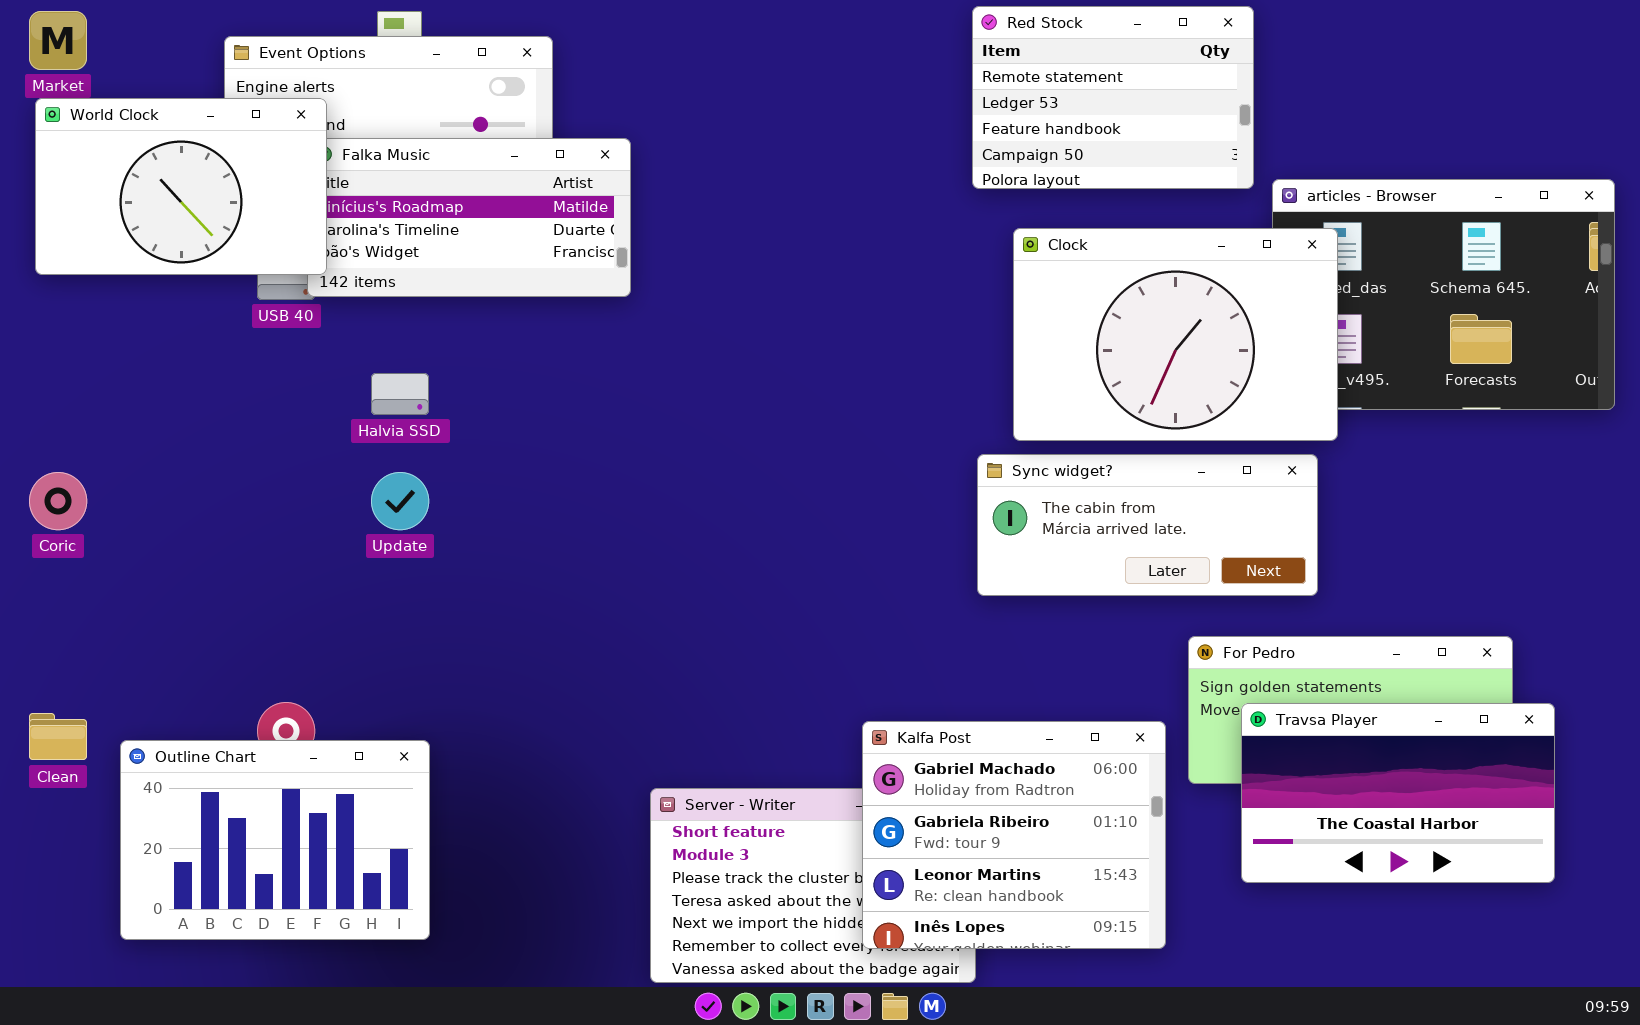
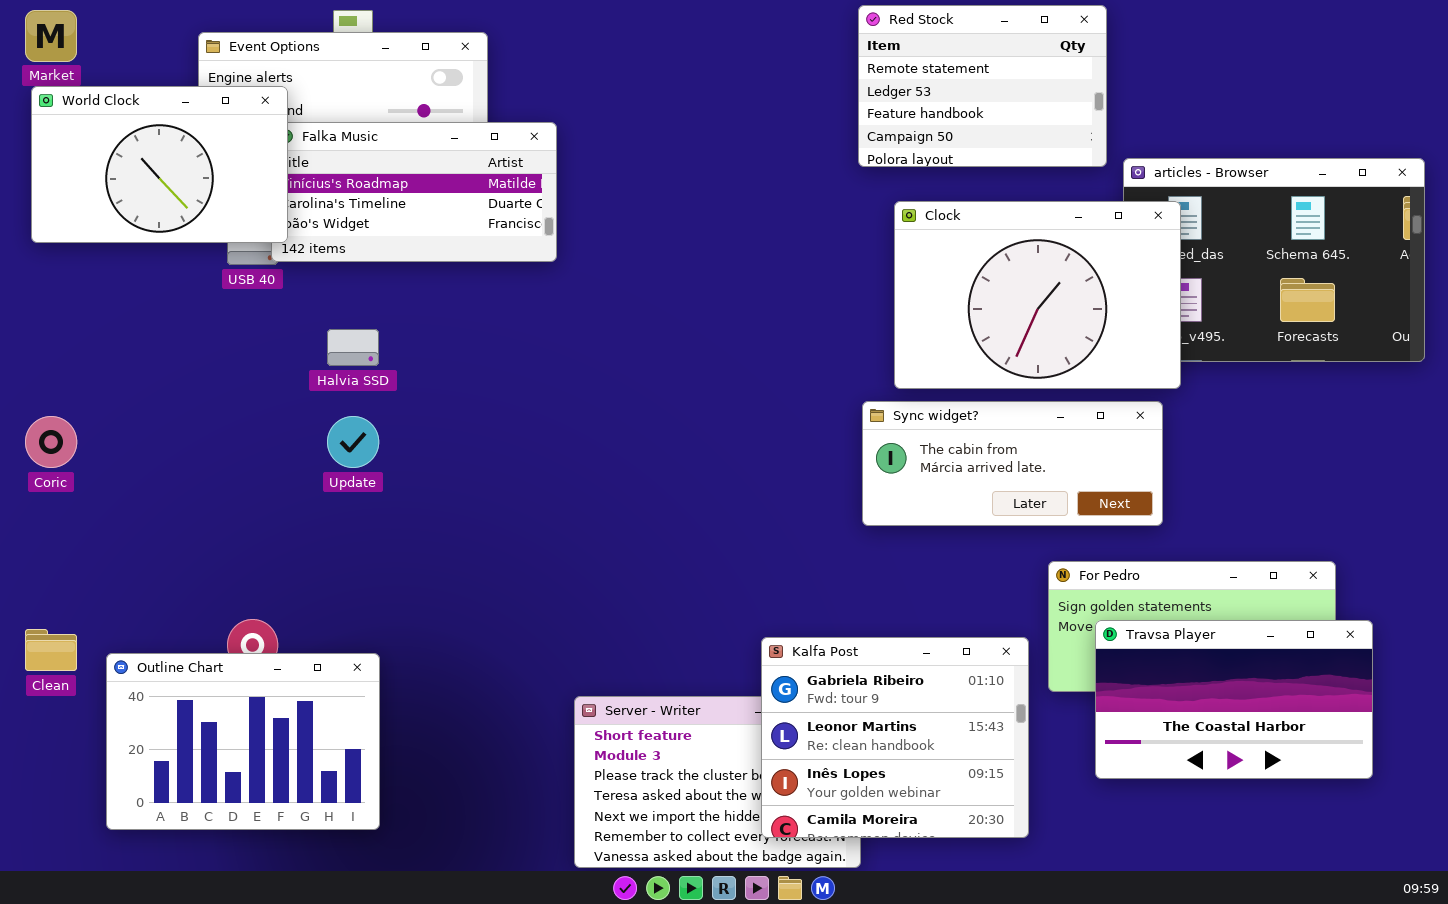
Kalfa Post: [862,721,1166,949] -> [761,637,1029,838], scrolled down 1 row

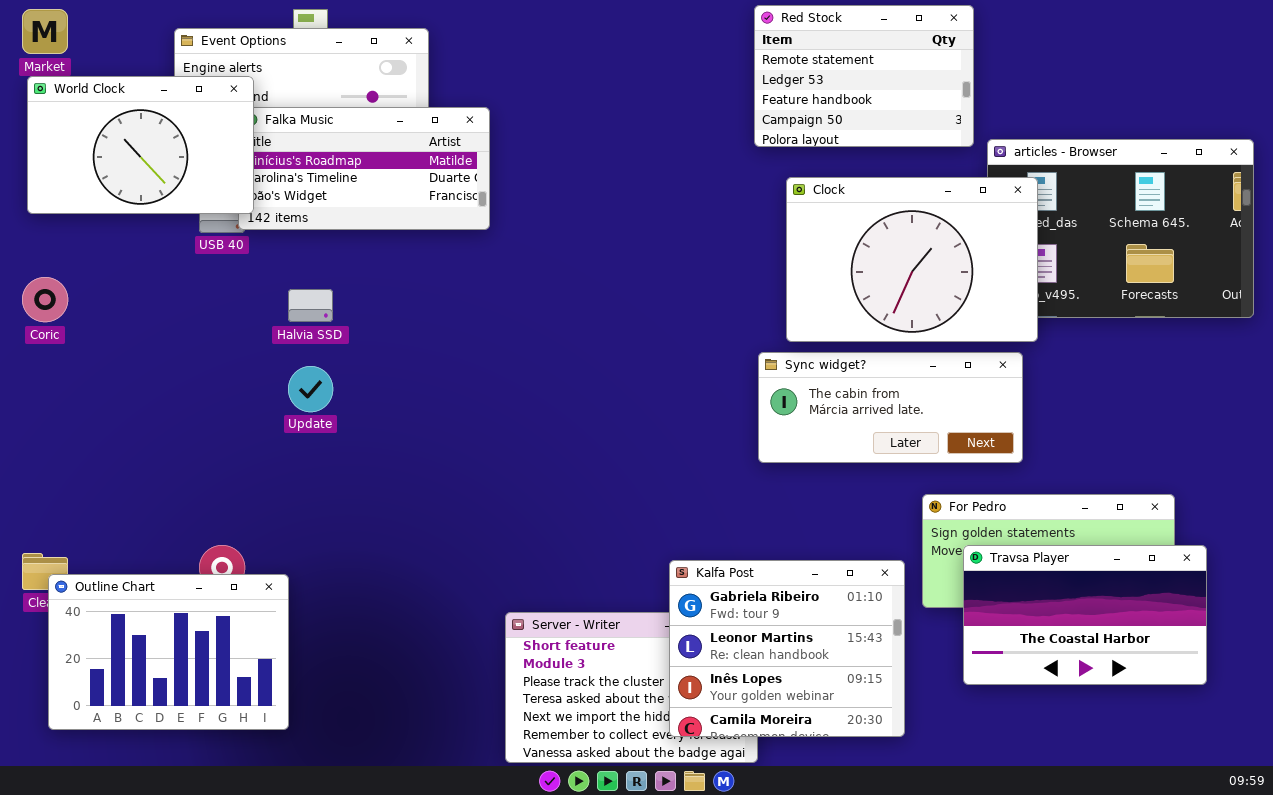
Coric: [25,416,77,468] -> [22,277,68,322], moved
Outline Chart: [106,653,380,830] -> [48,574,289,730], moved

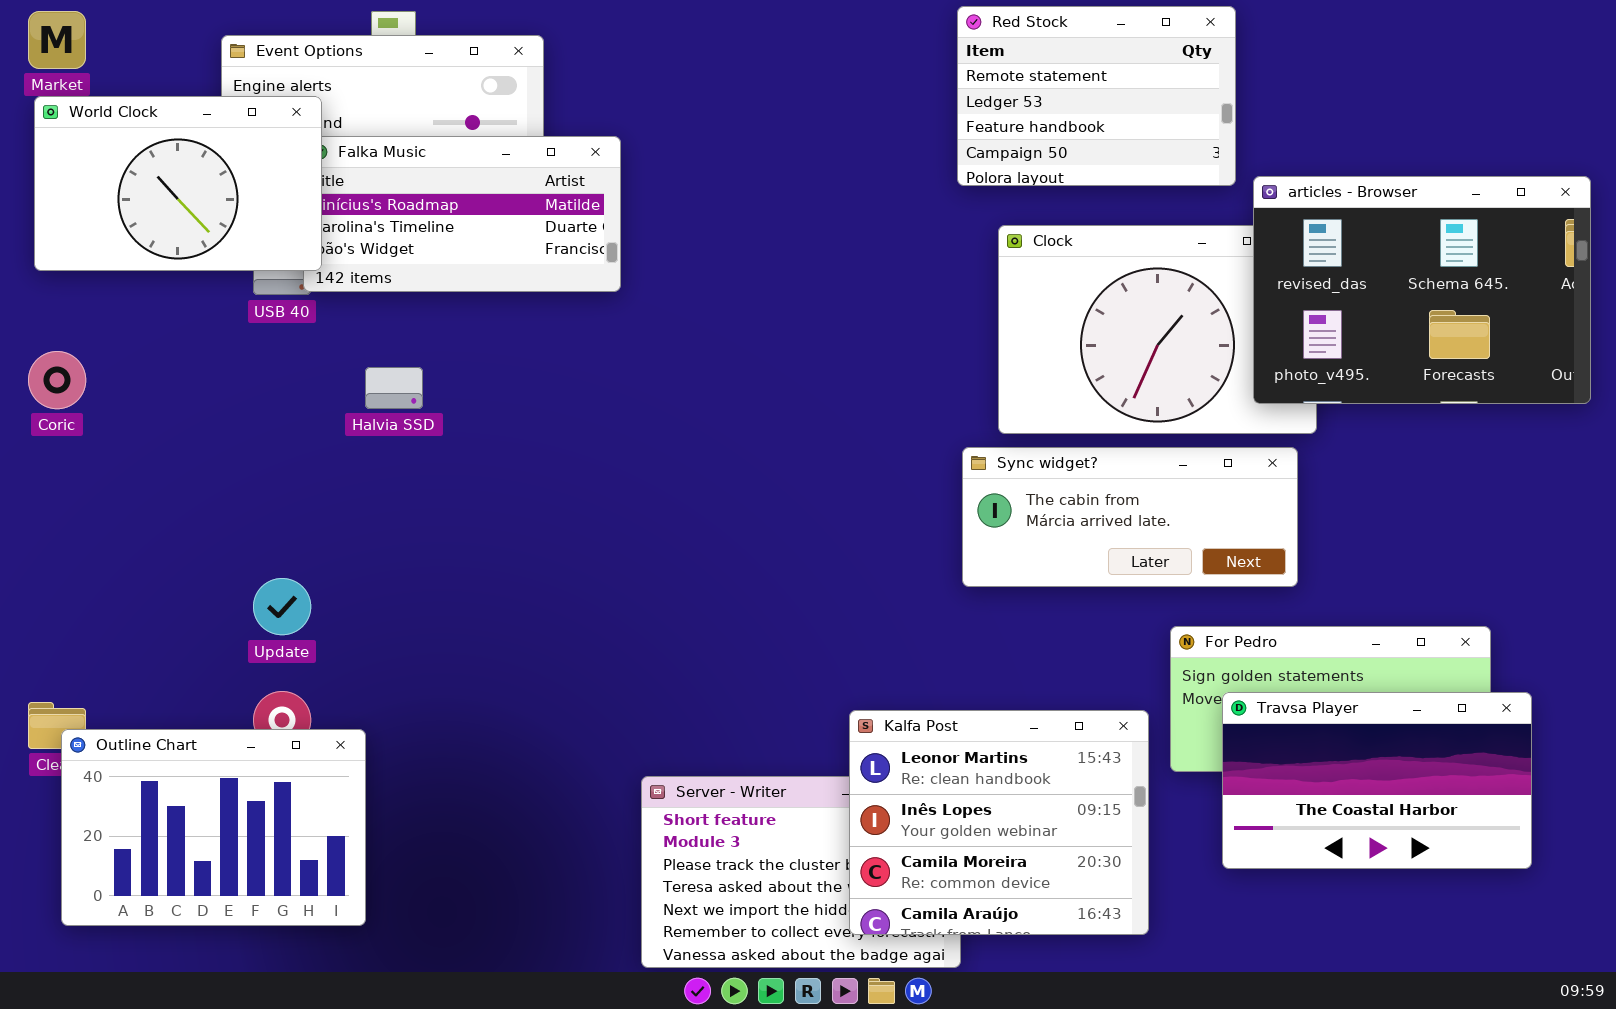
articles - Browser: [987,139,1254,318] -> [1253,176,1591,404], raised
Update: [288,366,333,412] -> [253,578,311,635], moved
Kalfa Post: [669,560,905,737] -> [849,710,1149,935], scrolled down 1 row

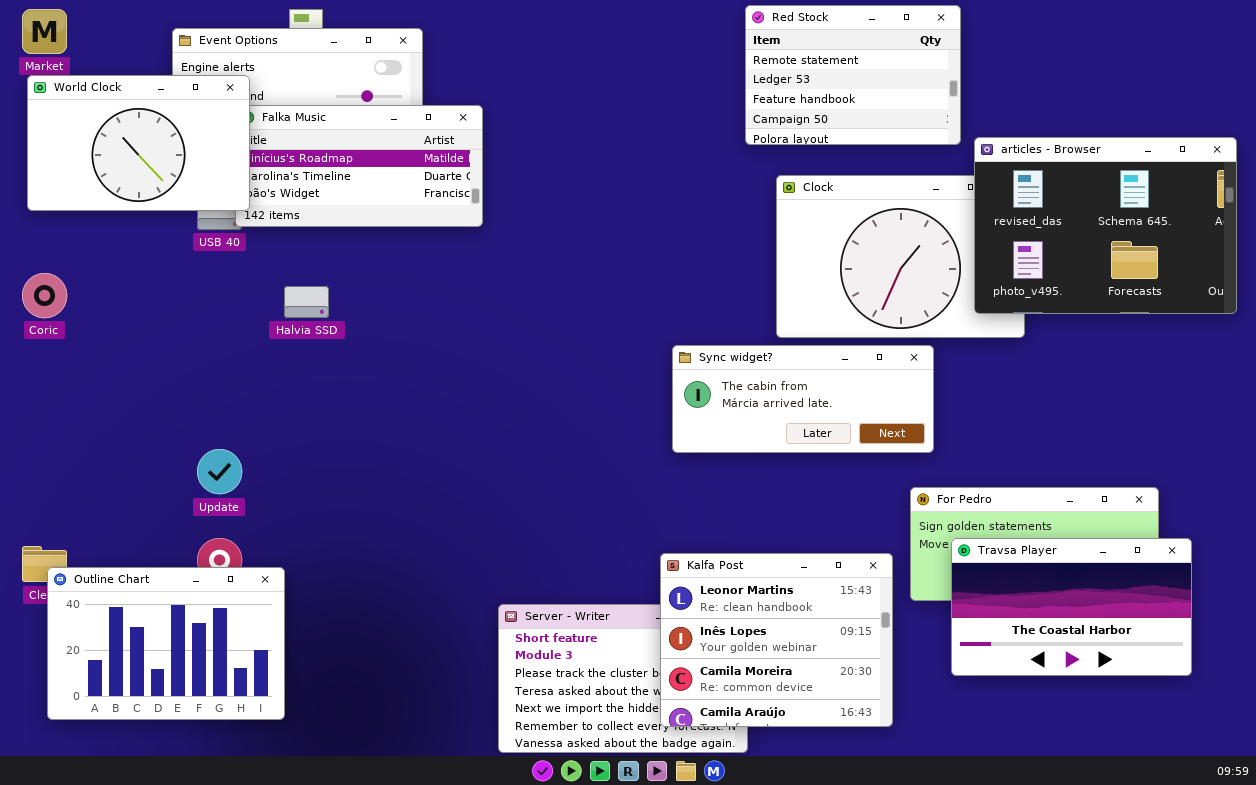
Sync widget?: [962,447,1298,587] -> [672,345,934,453], moved

